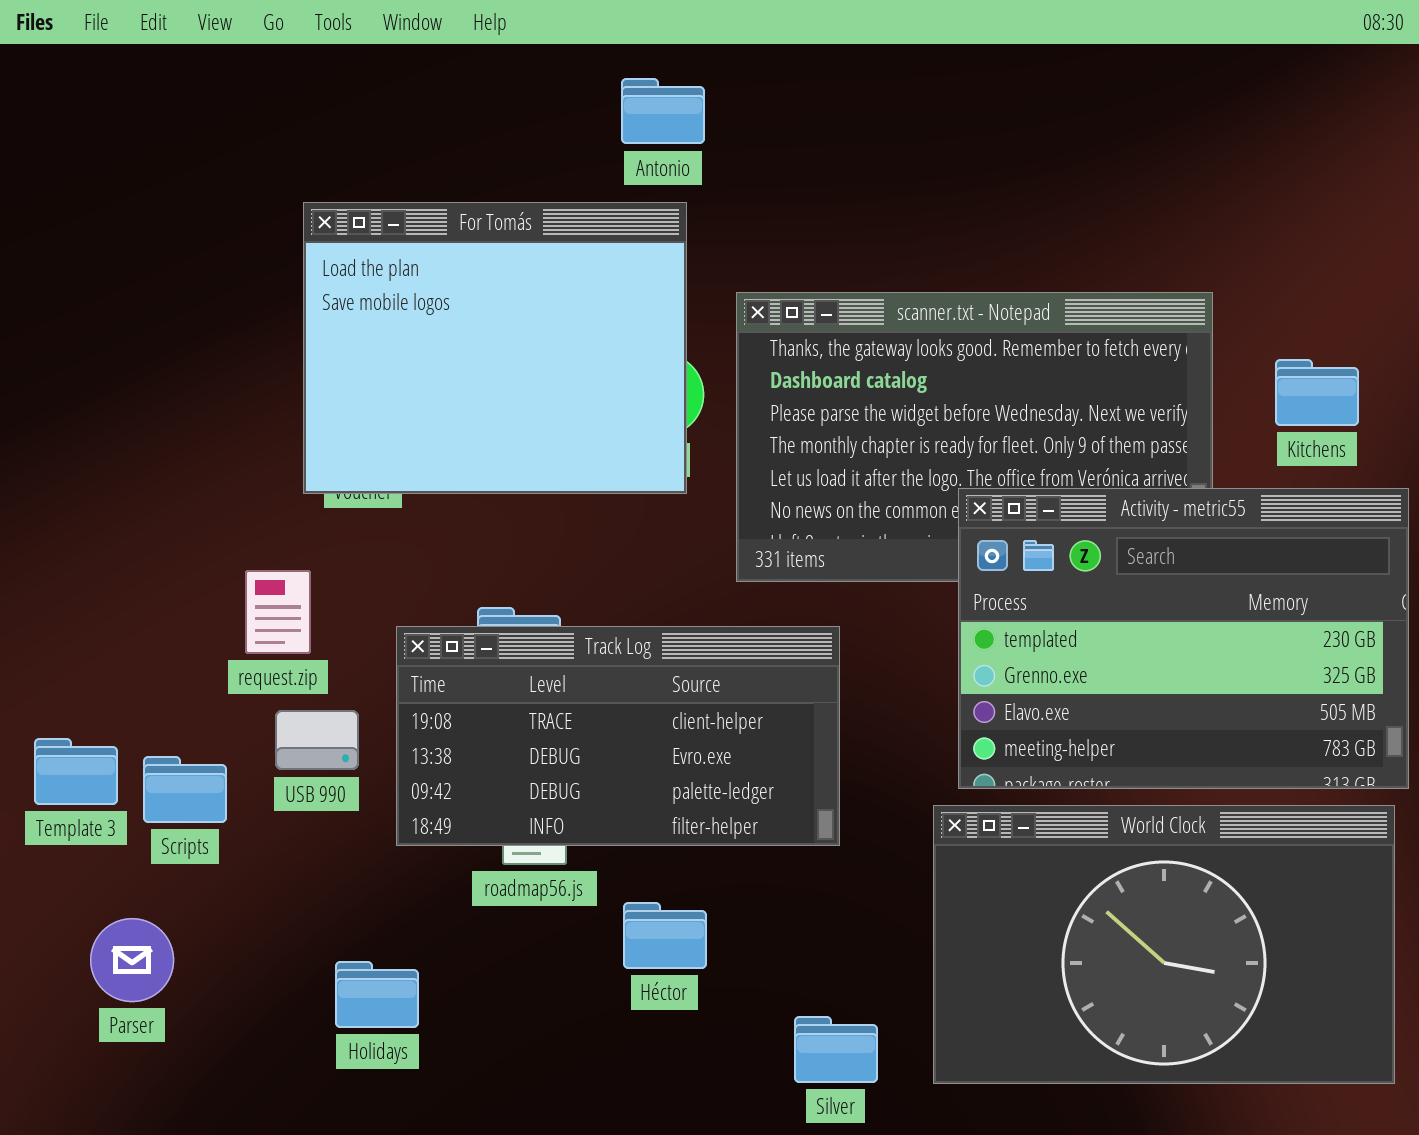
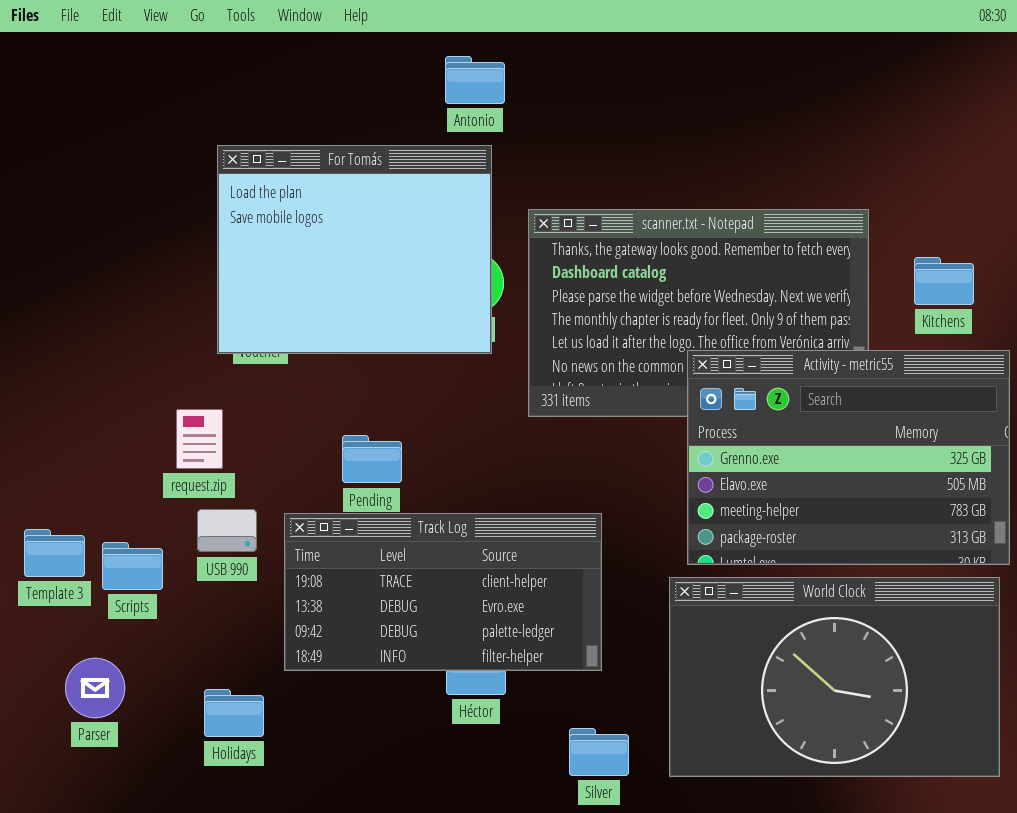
Activity - metric55: [958,488,1409,789] -> [687,350,1010,565], scrolled down 1 row
Track Log: [396,626,840,846] -> [284,513,602,671], moved
Holidays: [335,961,419,1028] -> [204,689,264,737], moved

